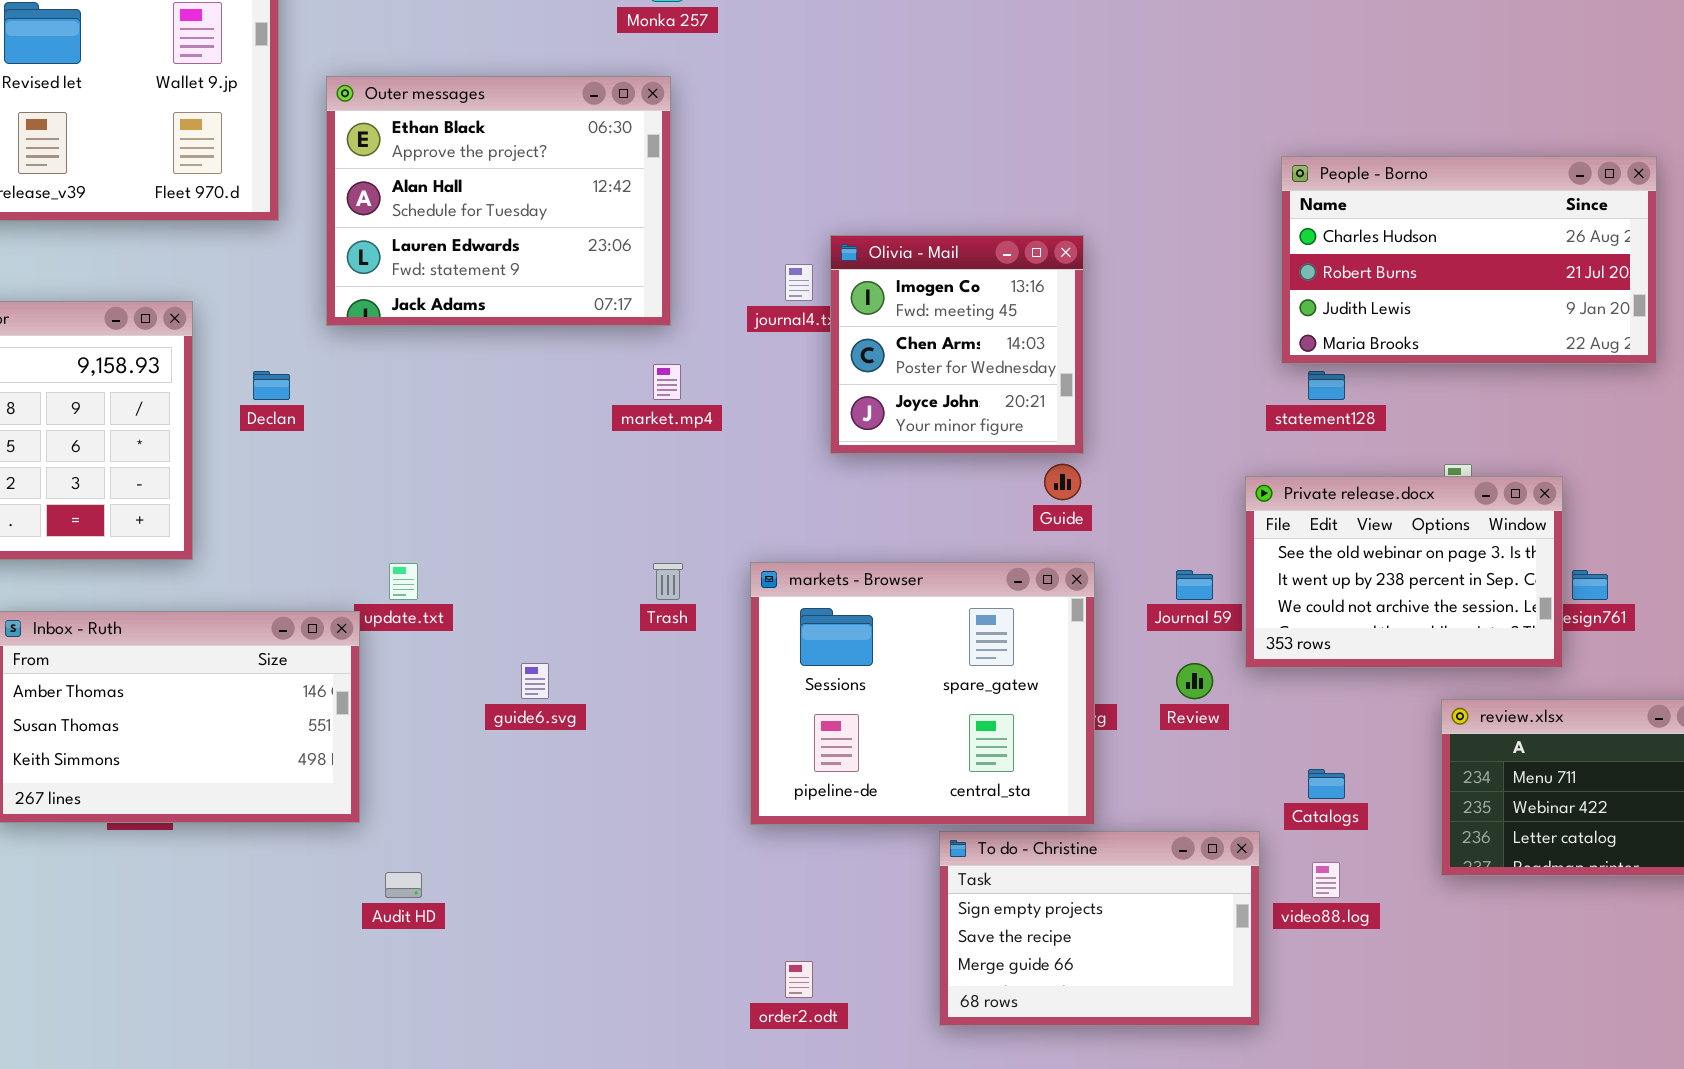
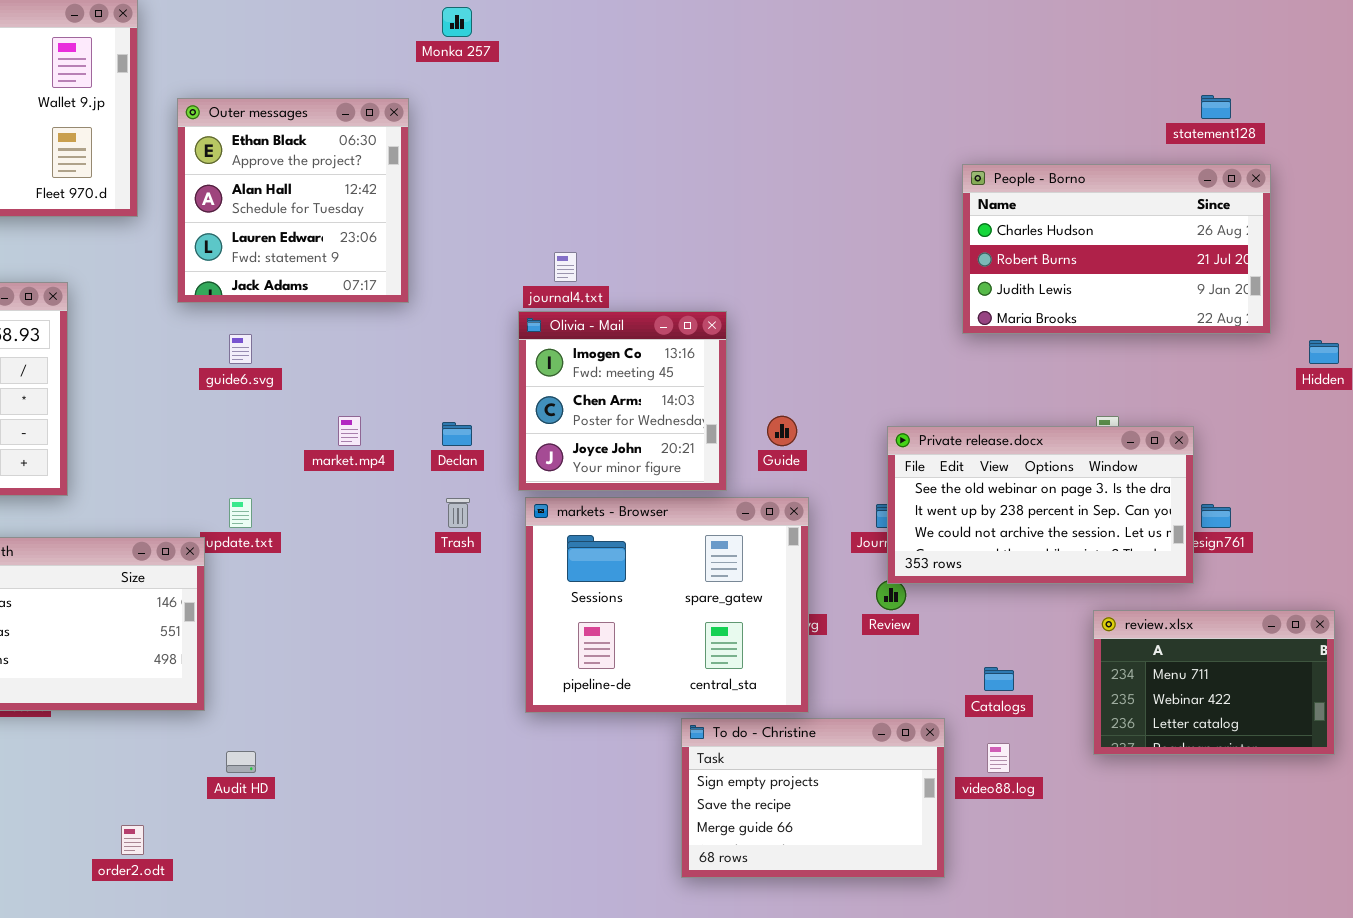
Outer messages: [326,76,671,326] -> [177,98,409,303], resized
Olivia - Mail: [830,235,1084,454] -> [518,311,727,491], moved
market.mp4: [653,364,681,400] -> [338,416,361,446], moved
Declan: [253,371,290,400] -> [442,422,472,446], moved
statement128: [1308,371,1345,400] -> [1201,95,1231,119], moved
Private release.docx: [1245,476,1563,668] -> [887,426,1194,584], resized
guide6.svg: [521,663,549,699] -> [229,334,252,364], moved
order2.odt: [785,961,813,998] -> [121,825,144,855], moved

